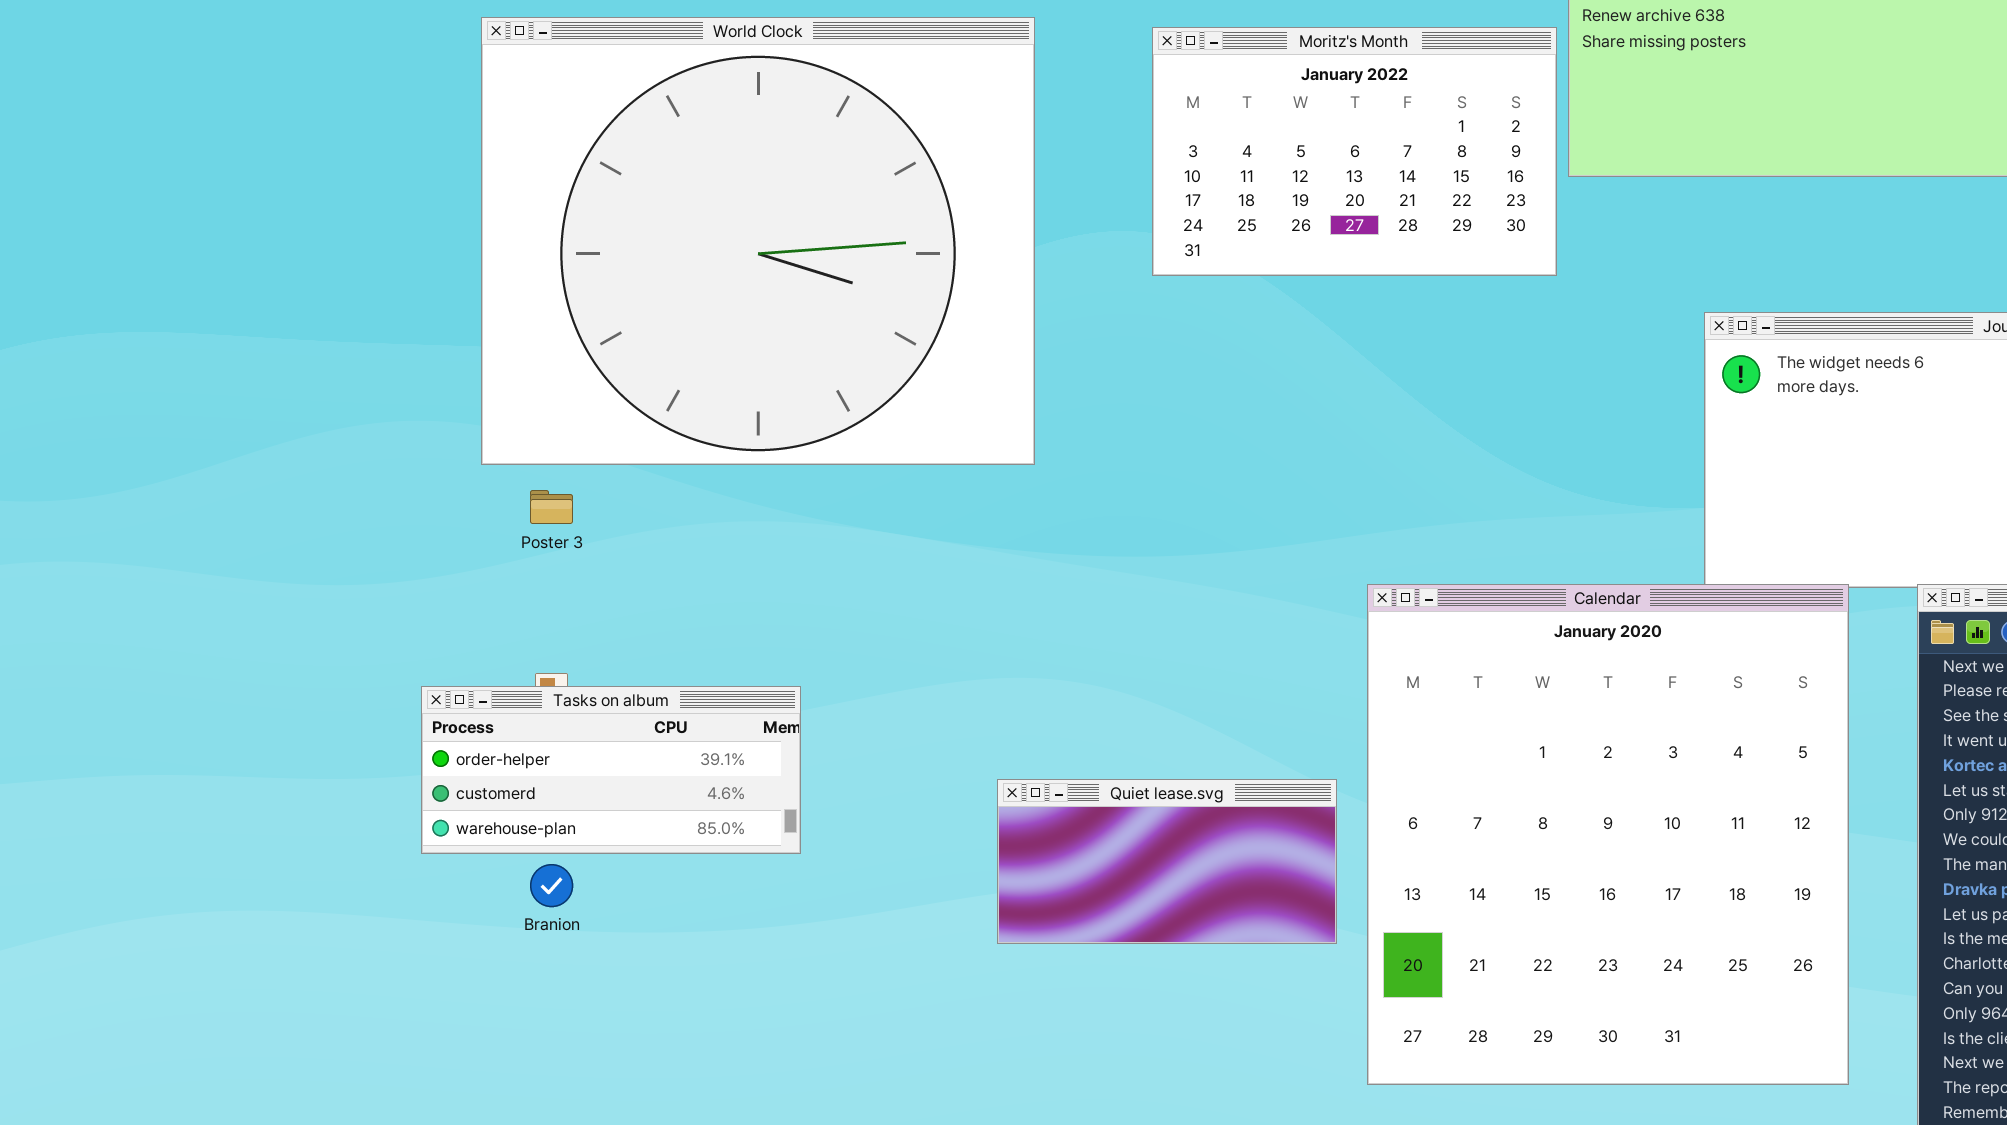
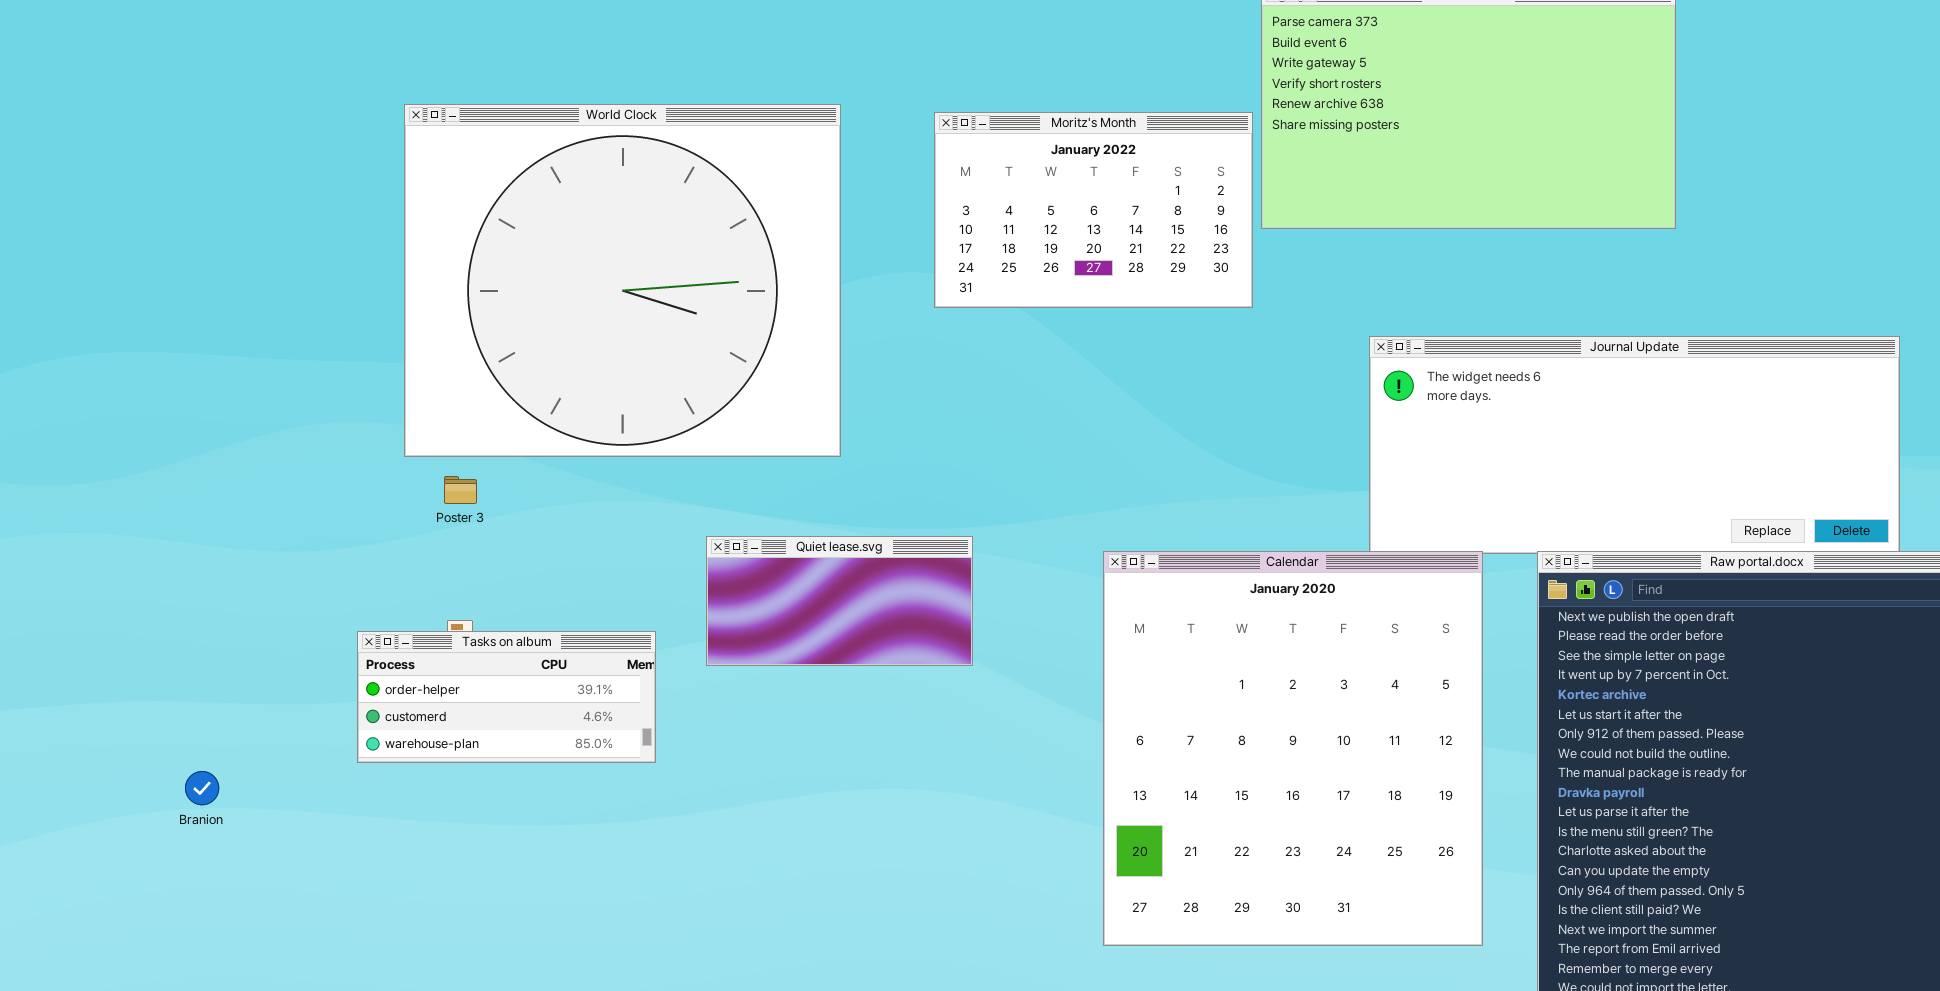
Quiet lease.svg: [997,779,1337,944] -> [706,536,973,666], moved
Branion: [530,864,573,907] -> [185,771,219,805], moved

